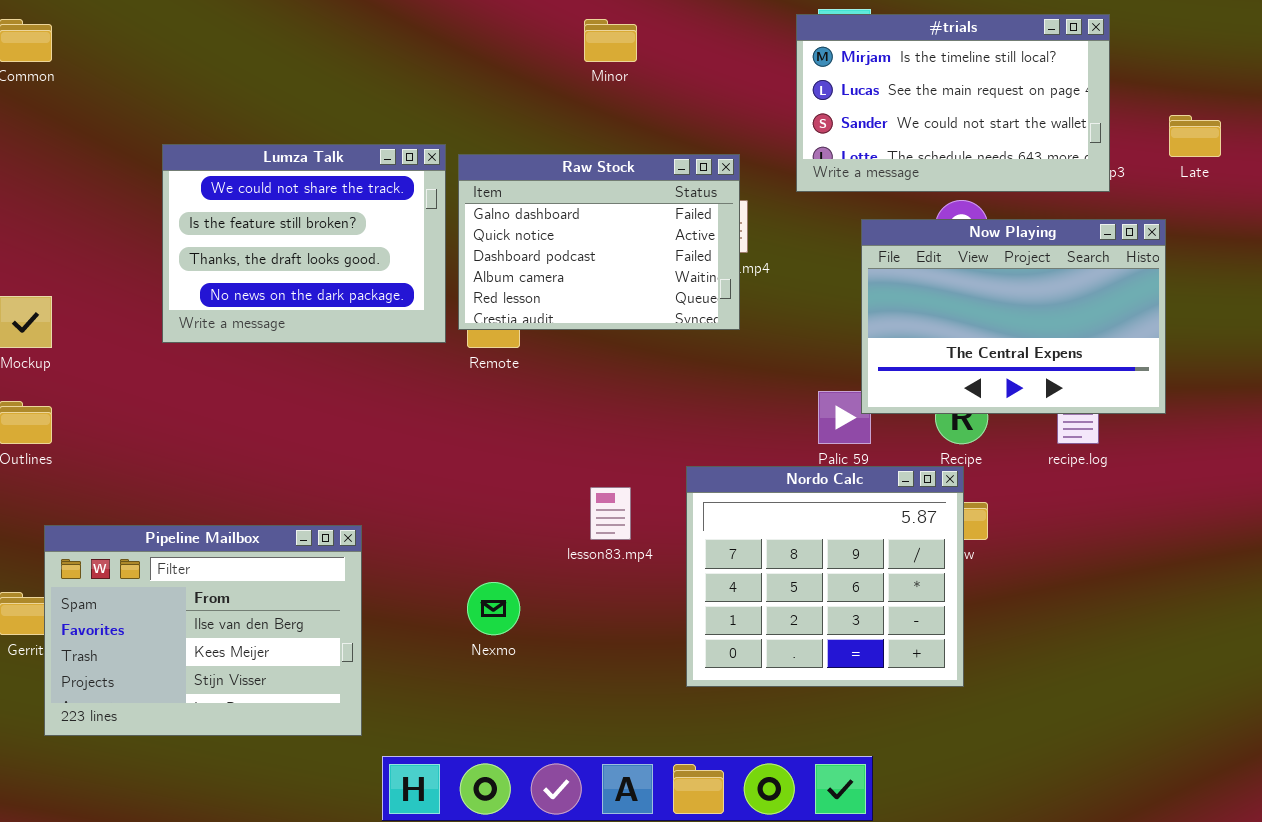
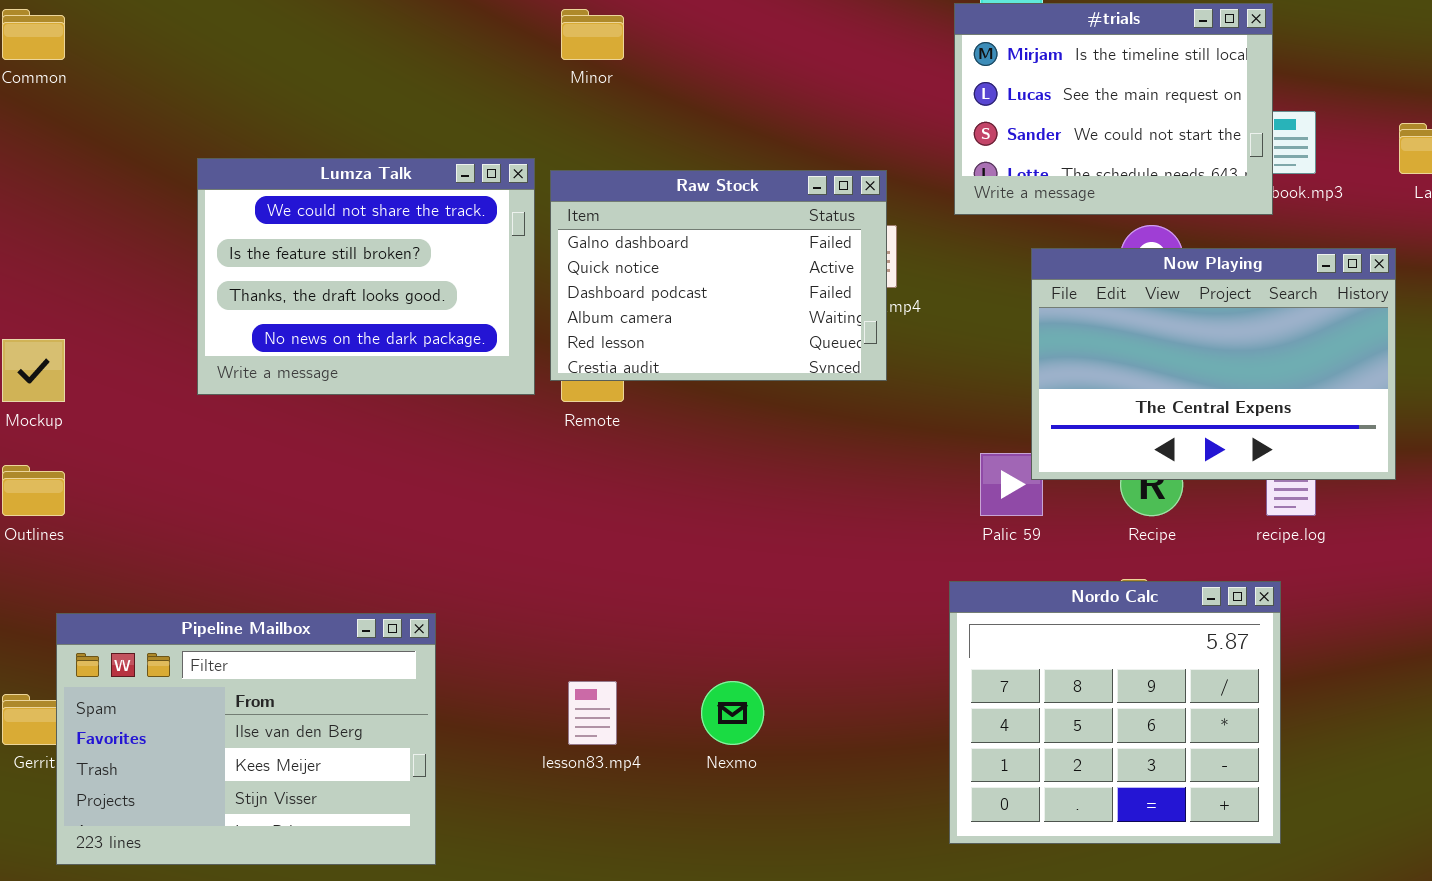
#trials: [796,14,1110,192] -> [954,3,1273,215], resized
Minor: [584,19,637,62] -> [561,9,624,60], moved
Nordo Calc: [686,466,964,687] -> [949,581,1281,844], moved
lesson83.mp4: [590,487,631,540] -> [568,681,617,745], moved
Nexmo: [467,582,520,635] -> [701,681,764,745], moved

